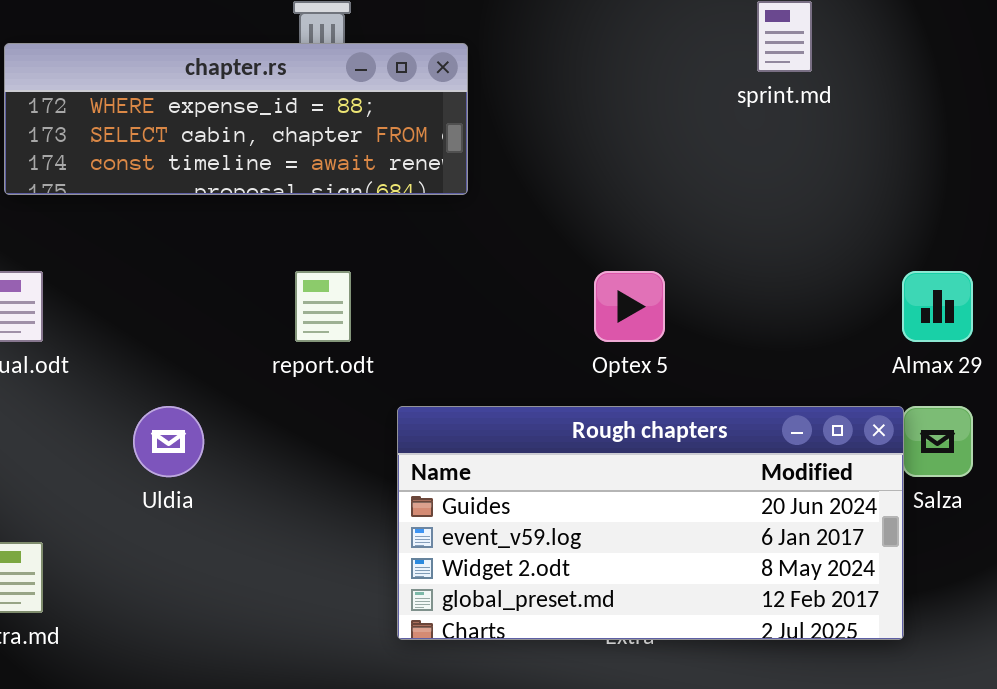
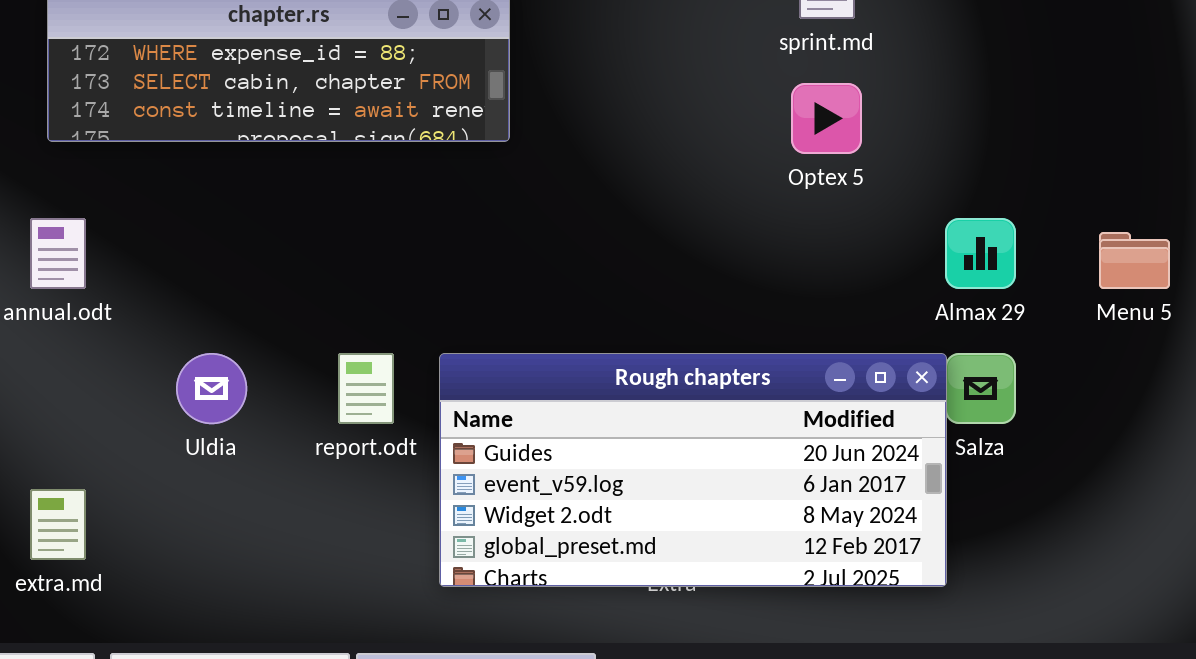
report.odt: [295,271,351,342] -> [338,353,394,424], moved
Optex 5: [594,271,665,342] -> [791,83,862,154], moved

